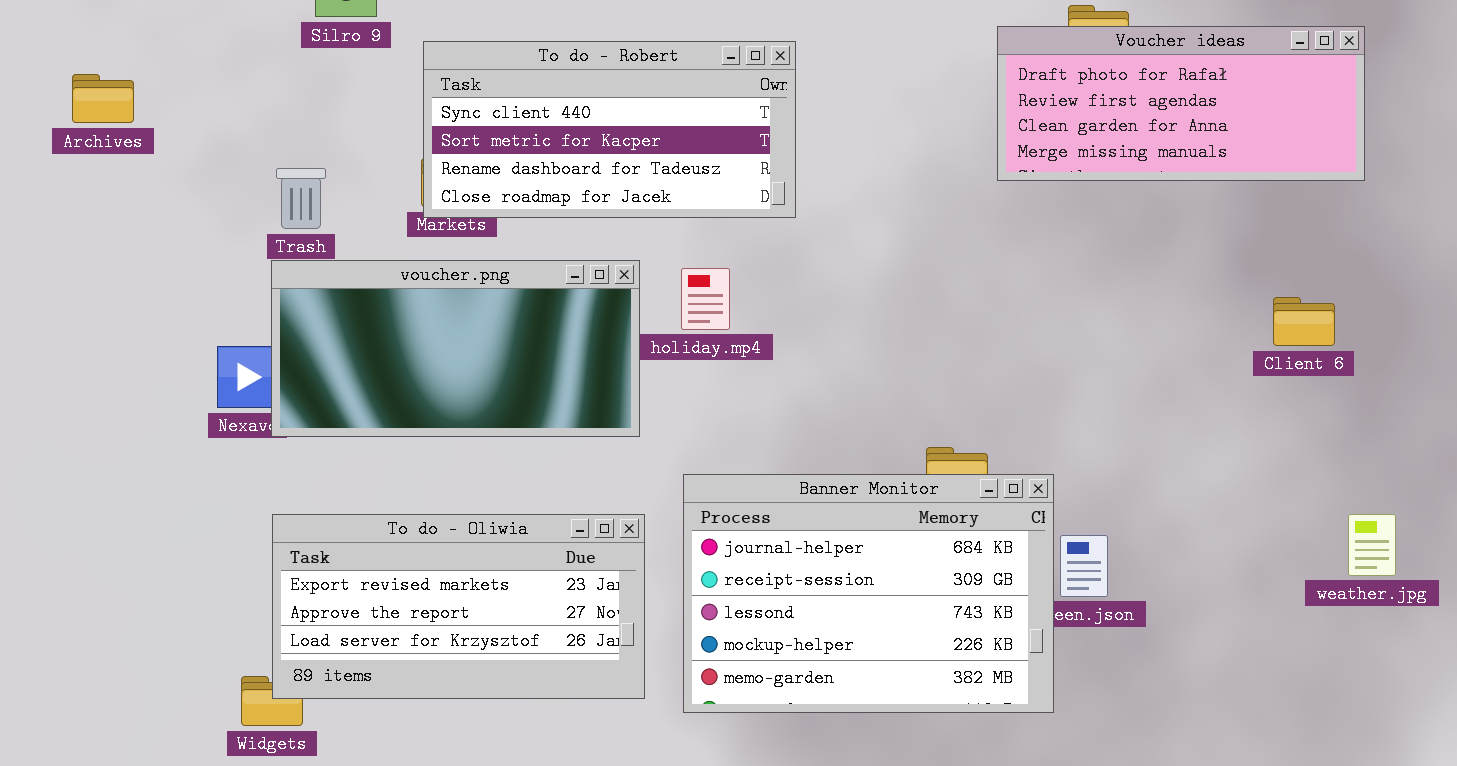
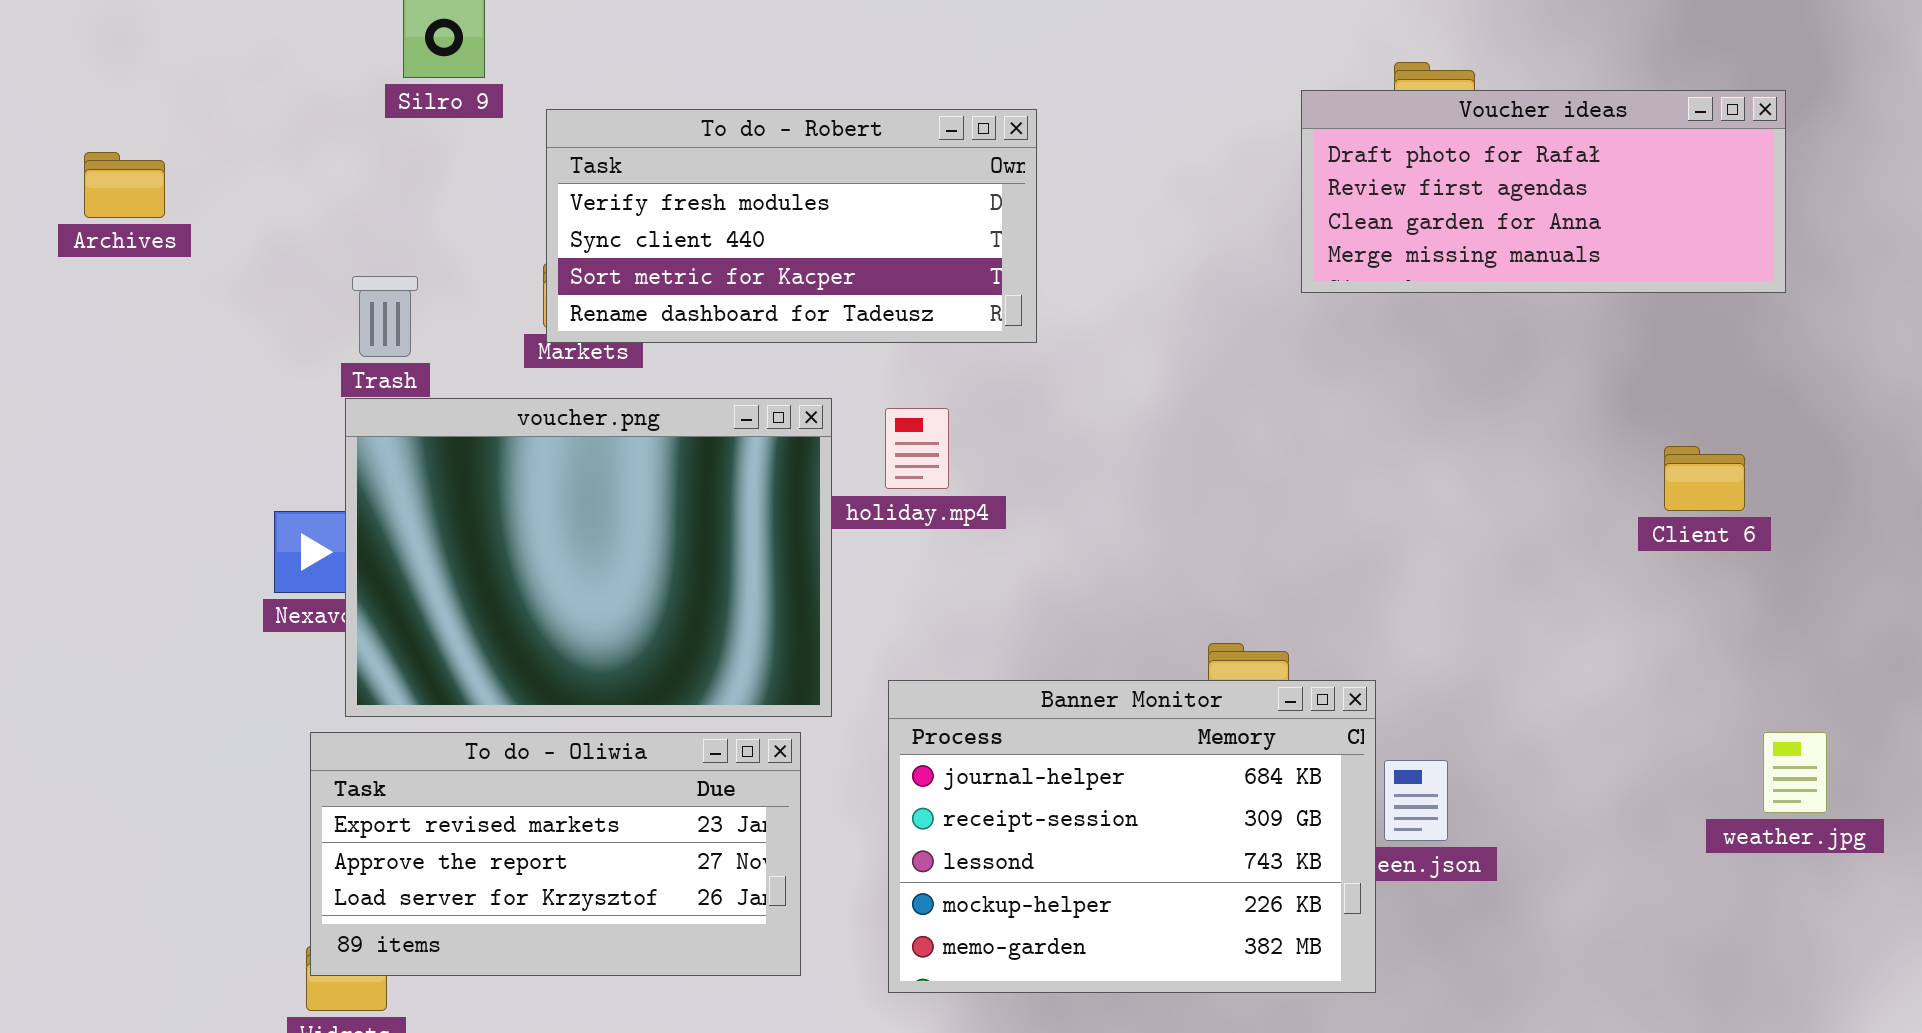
To do - Robert: [423,41,796,218] -> [546,109,1037,343], scrolled up 1 row
voucher.png: [271,260,640,437] -> [345,398,832,717], resized
To do - Oliwia: [272,514,645,699] -> [310,732,801,976], moved

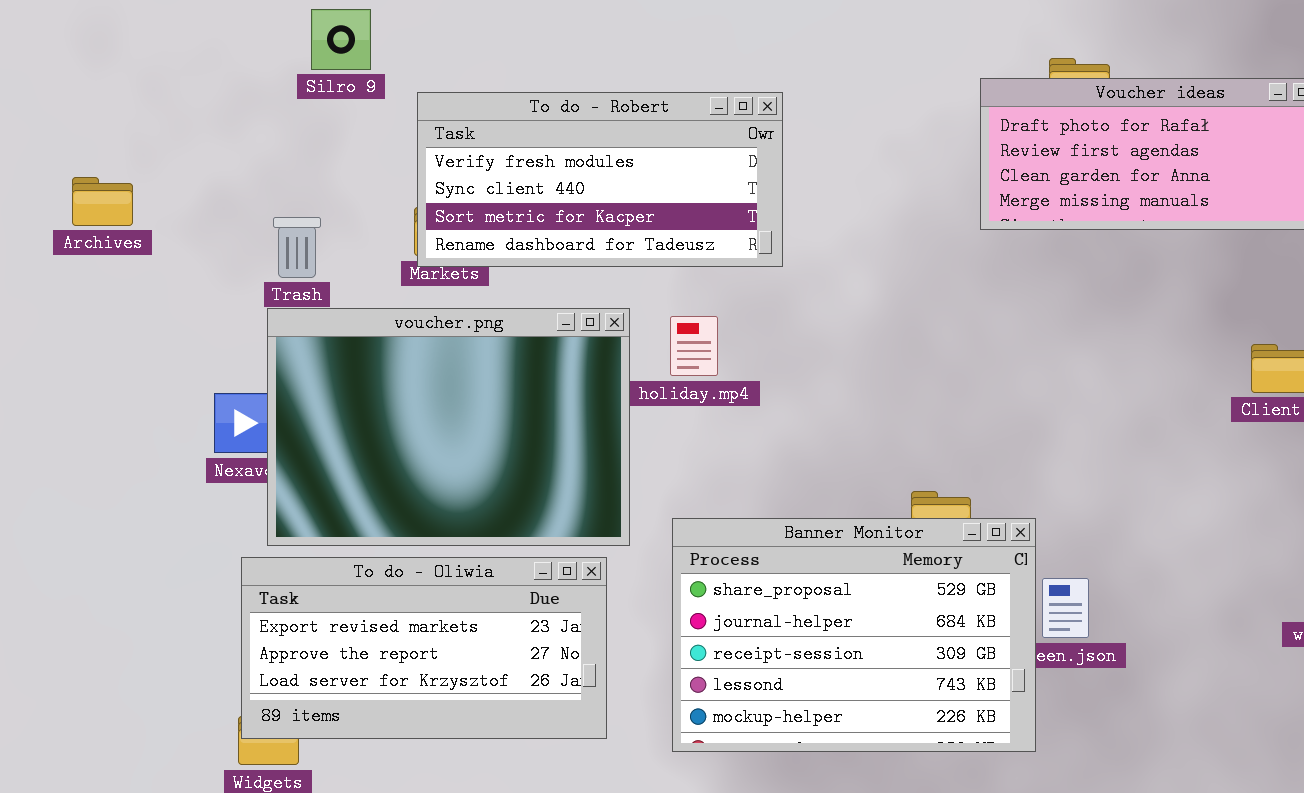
Archives: [84,152,165,218] -> [72,177,133,226], moved
Banner Monitor: [888,680,1376,993] -> [672,518,1036,752], scrolled up 1 row

